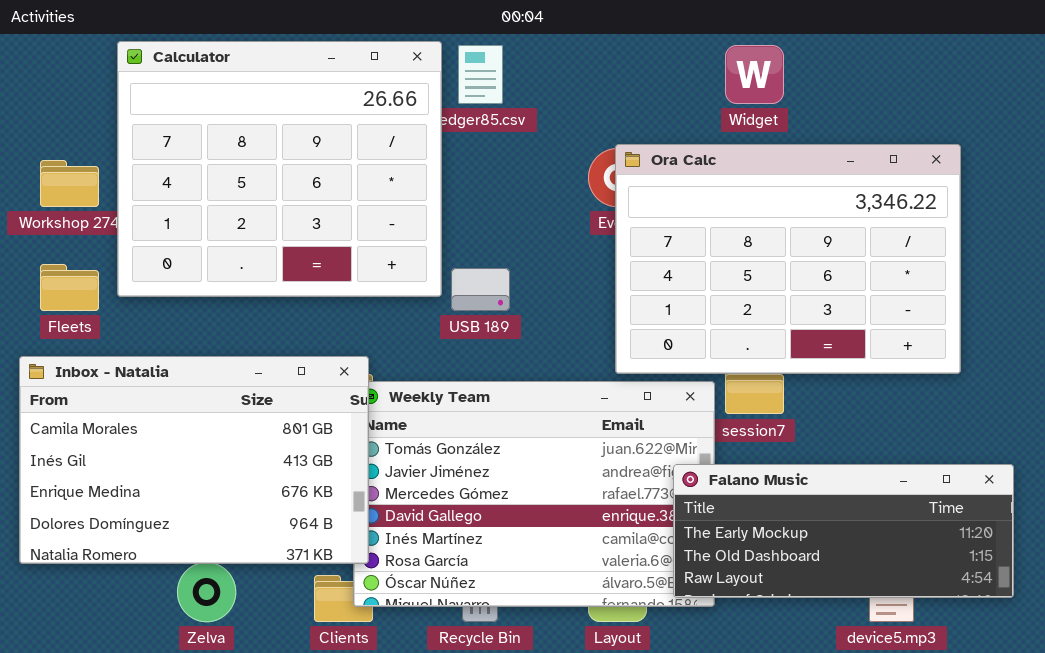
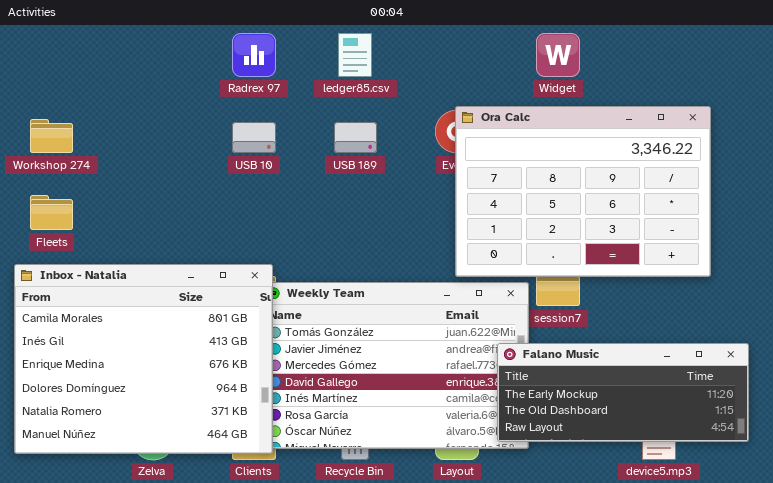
Calculator: [117,41,442,297] -> none, closed
USB 189: [451,268,510,311] -> [334,122,377,153], moved
Inbox - Natalia: [19,356,369,564] -> [14,264,273,454], resized

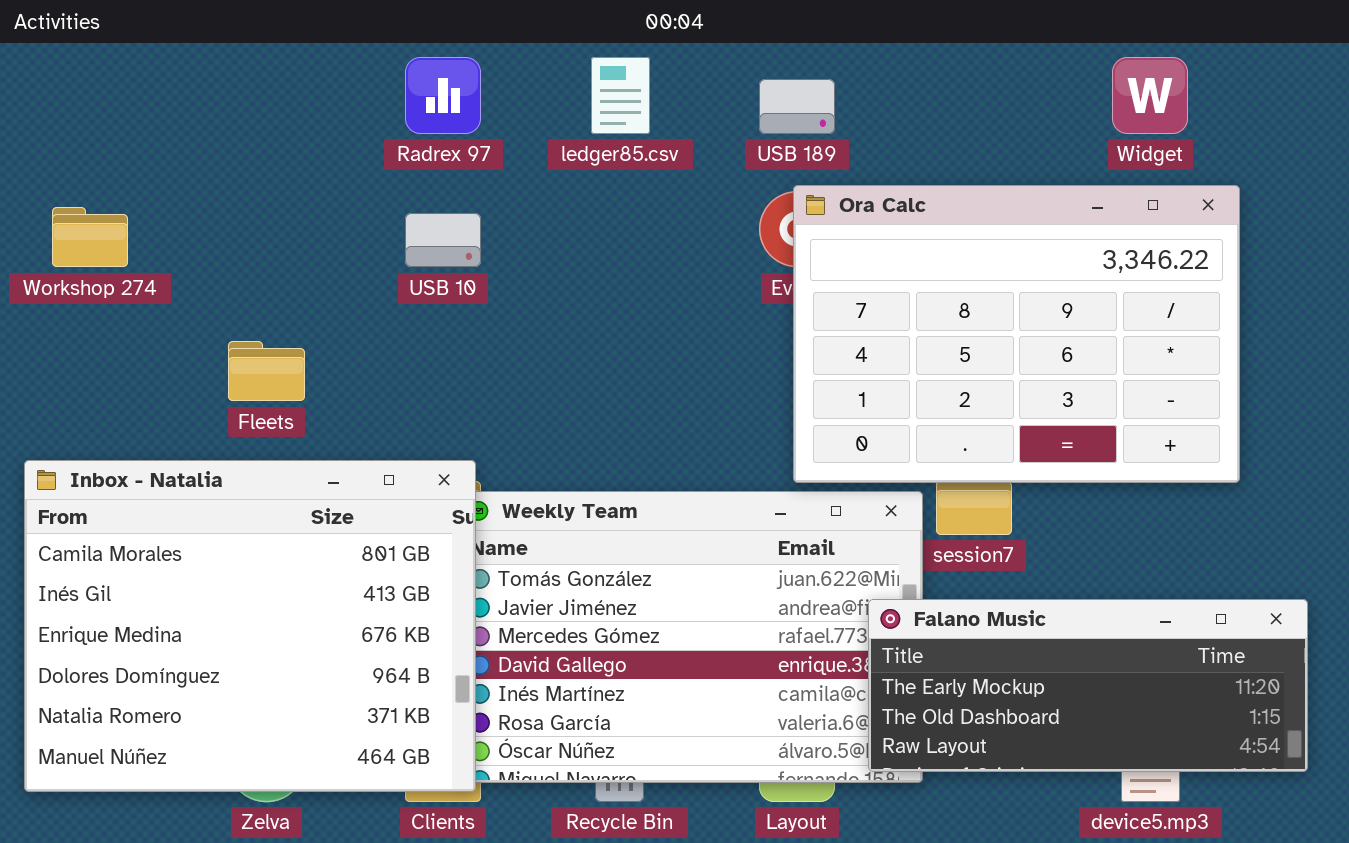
Widget: [536,33,580,77] -> [1112,57,1188,134], moved
USB 189: [334,122,377,153] -> [759,79,835,134], moved
Fleets: [30,195,73,230] -> [228,341,305,401], moved

